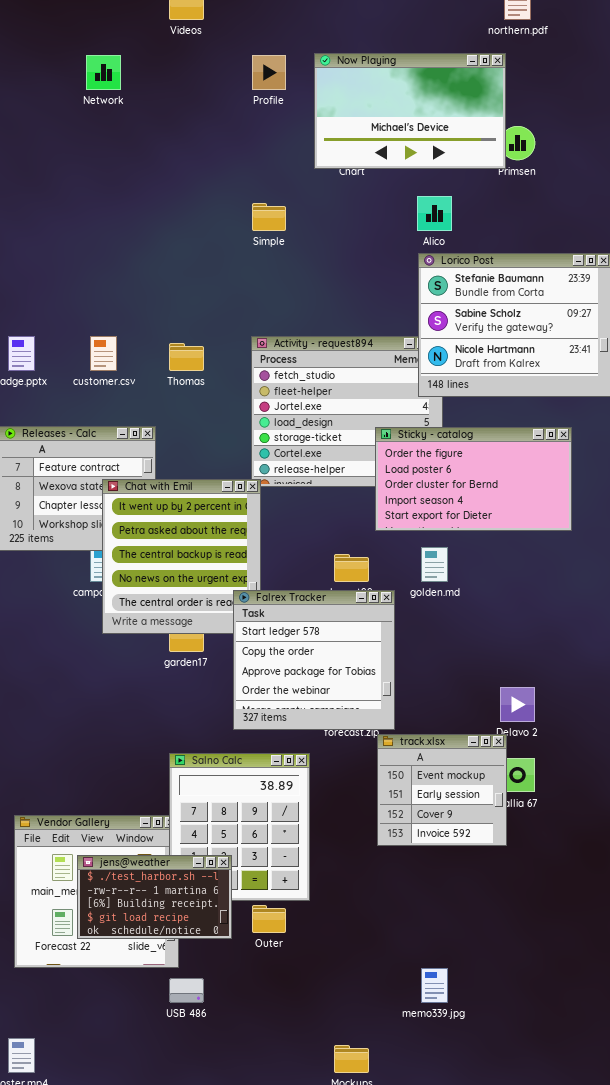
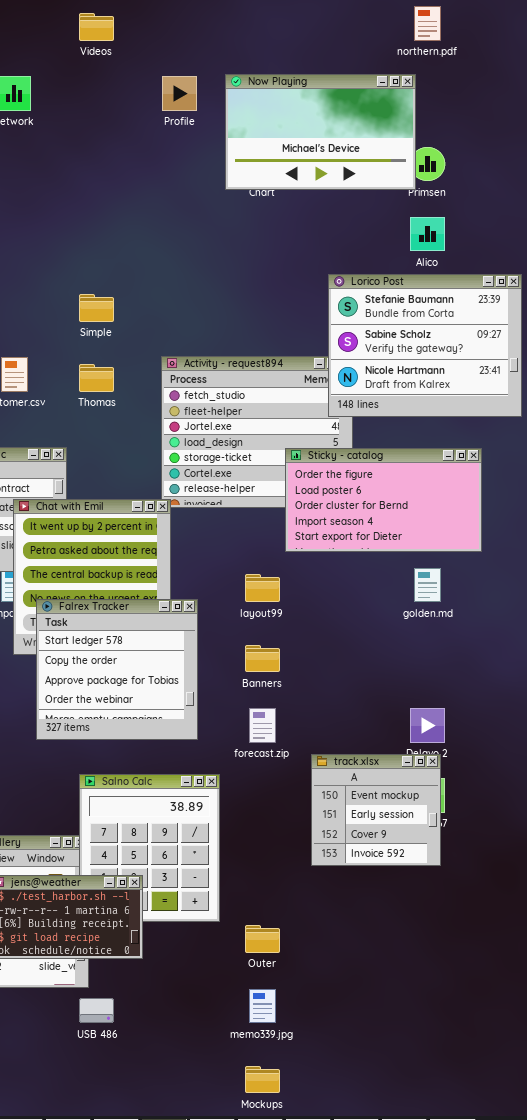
Alico: [417,196,452,231] -> [410,217,445,251], moved
Simple: [252,203,286,231] -> [79,294,114,322], moved
golden.md: [421,547,448,582] -> [414,568,441,602], moved
Falrex Tracker: [233,590,395,730] -> [36,599,198,740], moved
track.xlsx: [377,734,507,846] -> [311,754,441,866], moved
Outer: [252,905,286,933] -> [245,925,280,953], moved
memo339.jpg: [421,968,448,1003] -> [249,989,276,1023], moved

